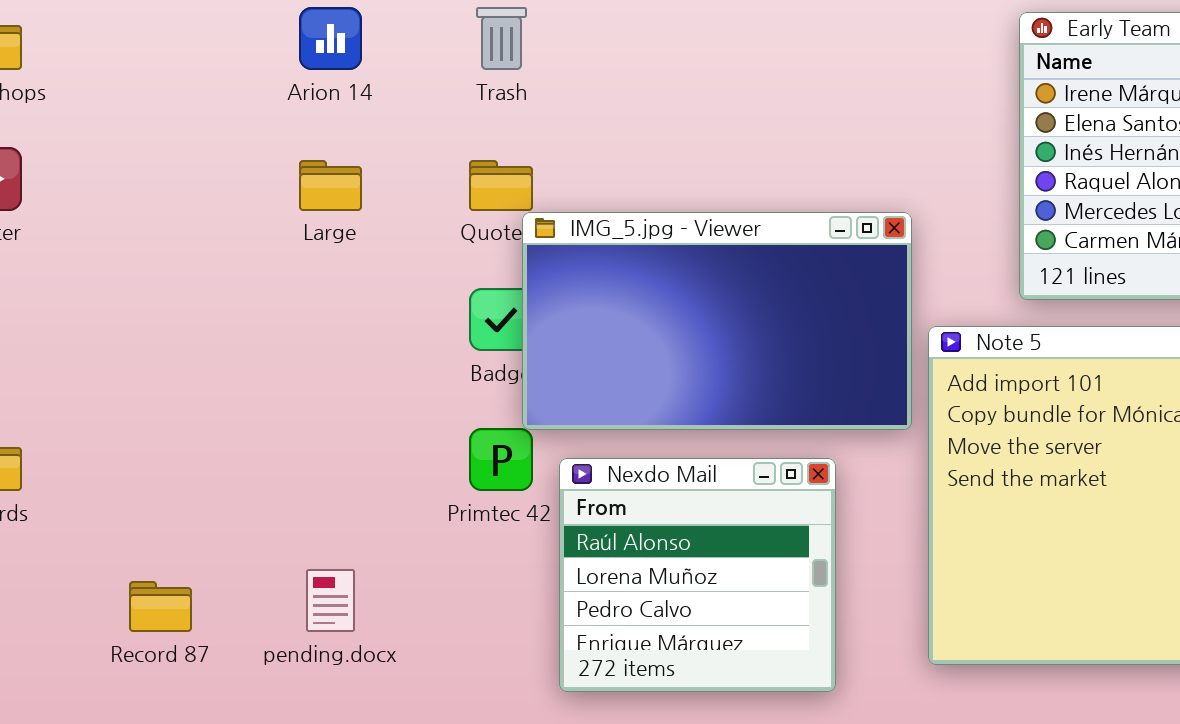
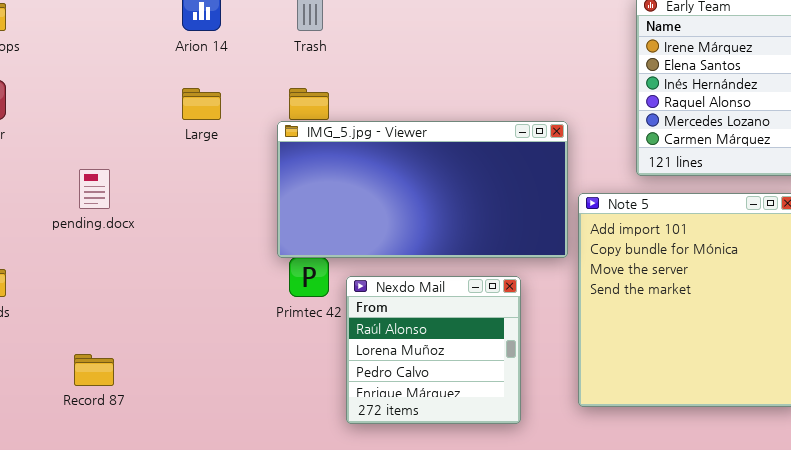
IMG_5.jpg - Viewer: [522,212,912,430] -> [277,121,568,258], resized
pending.docx: [306,569,355,632] -> [79,169,110,209], moved

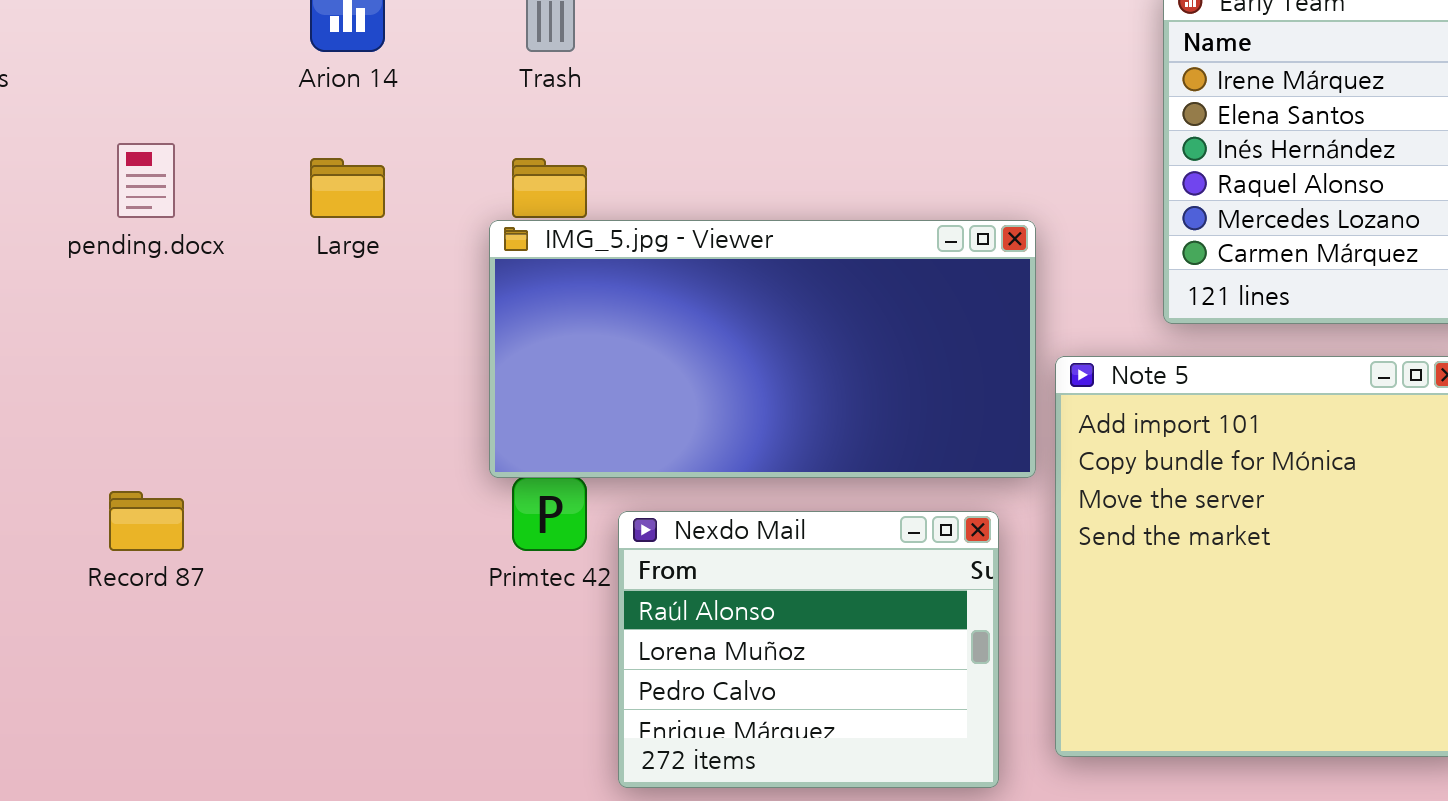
pending.docx: [79,169,110,209] -> [117,143,175,218], moved
Nexdo Mail: [346,276,521,424] -> [618,511,999,788], resized
Record 87: [74,354,114,386] -> [109,491,184,551], moved

